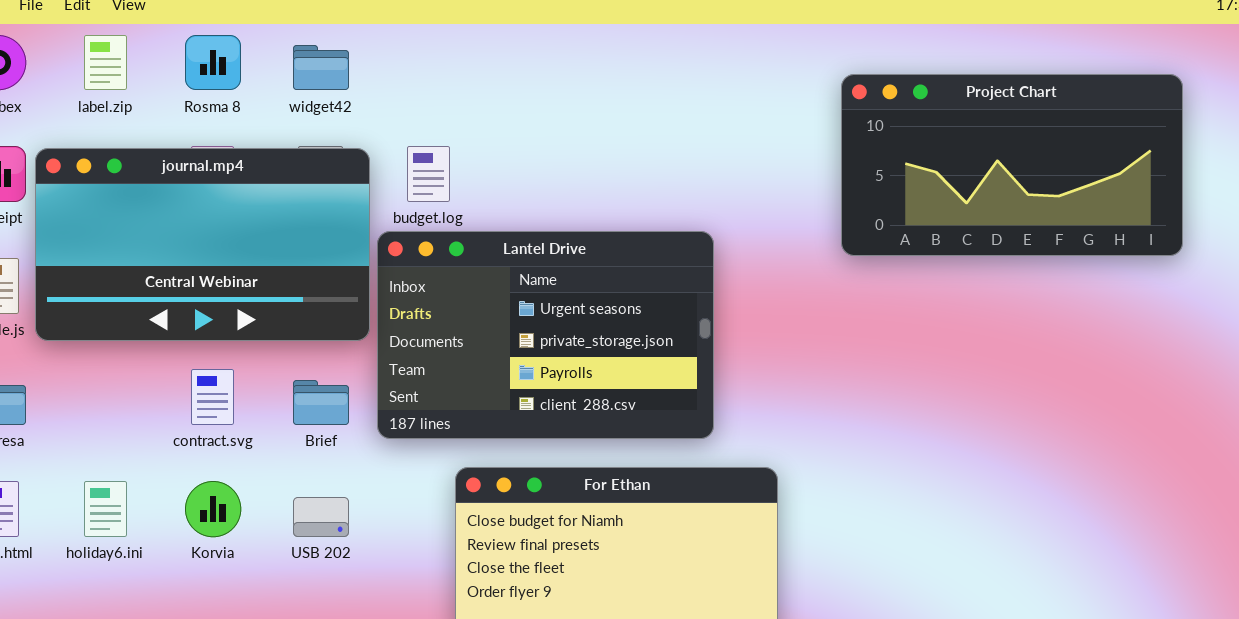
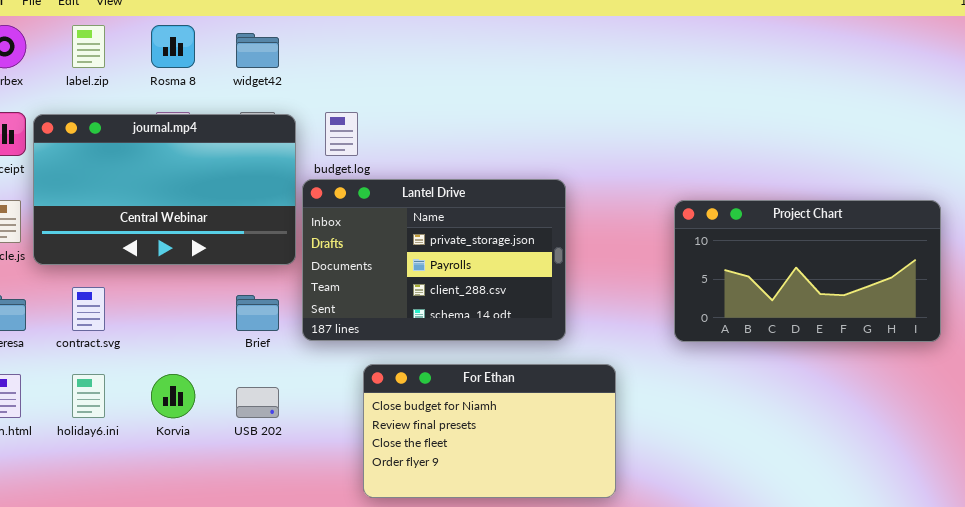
Project Chart: [841,74,1183,256] -> [674,200,941,342], moved
Lantel Drive: [377,231,714,439] -> [302,179,566,341], scrolled down 1 row
contract.svg: [191,369,234,425] -> [72,287,105,331], moved

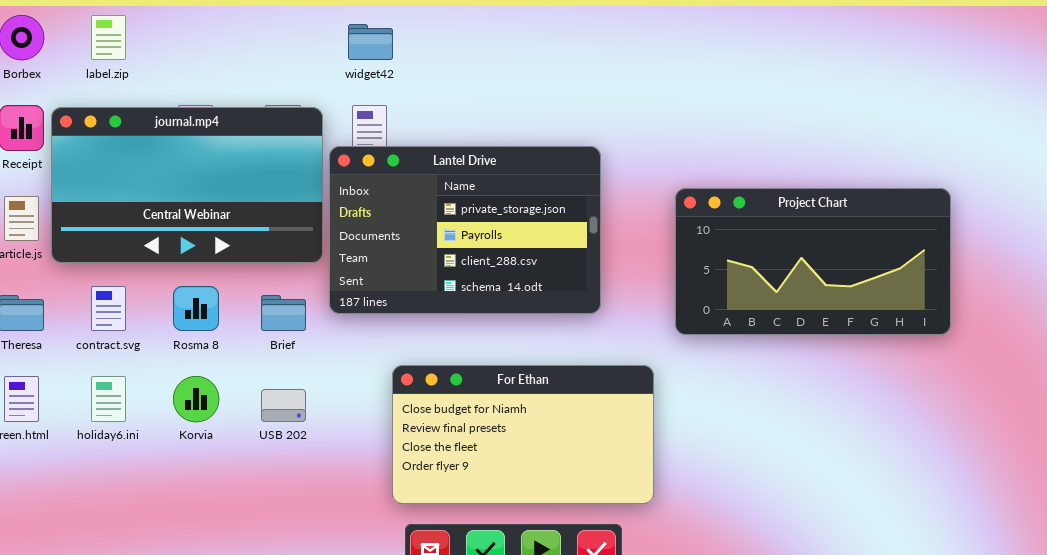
Rosma 8: [151,25,195,68] -> [173,286,219,331], moved
widget42: [236,33,279,68] -> [348,24,393,60], moved
Lantel Drive: [302,179,566,341] -> [329,146,601,314], moved
Project Chart: [674,200,941,342] -> [675,188,951,335], moved

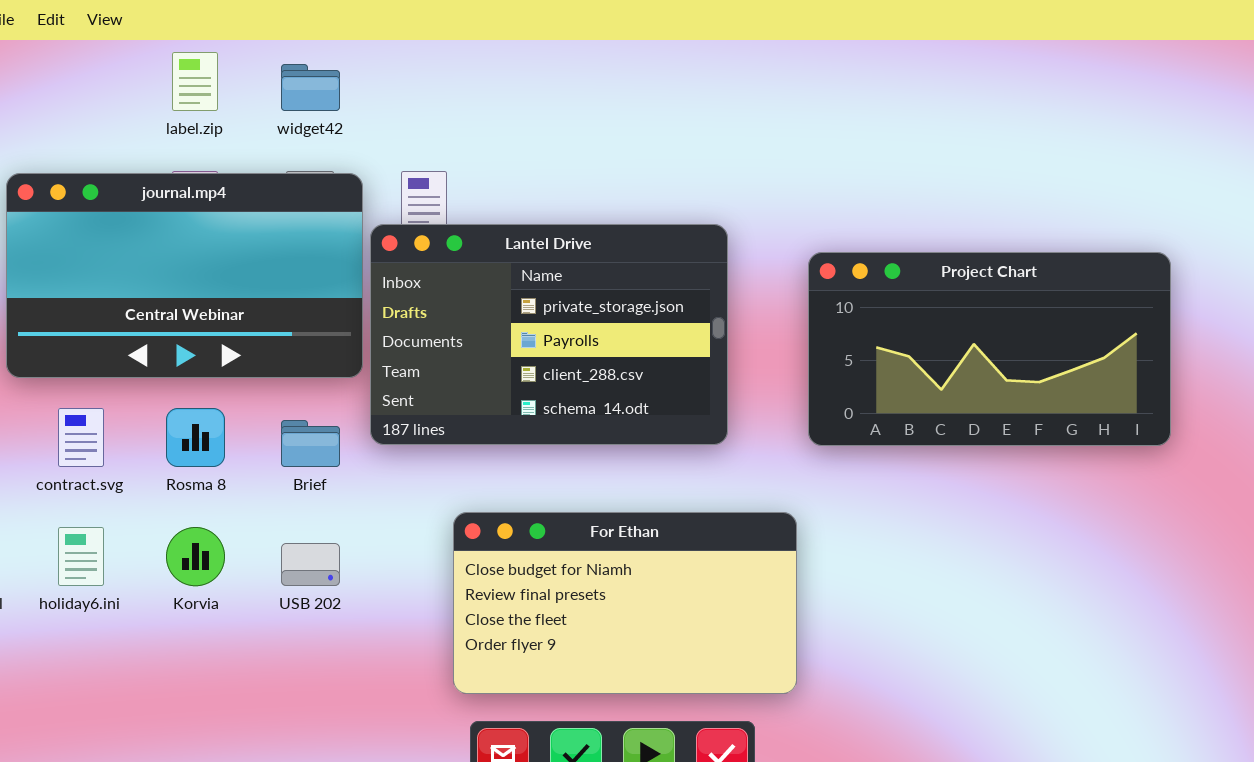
label.zip: [91,15,126,60] -> [172,52,218,111], moved
widget42: [348,24,393,60] -> [281,64,340,111], moved
Project Chart: [675,188,951,335] -> [808,252,1171,446], moved

